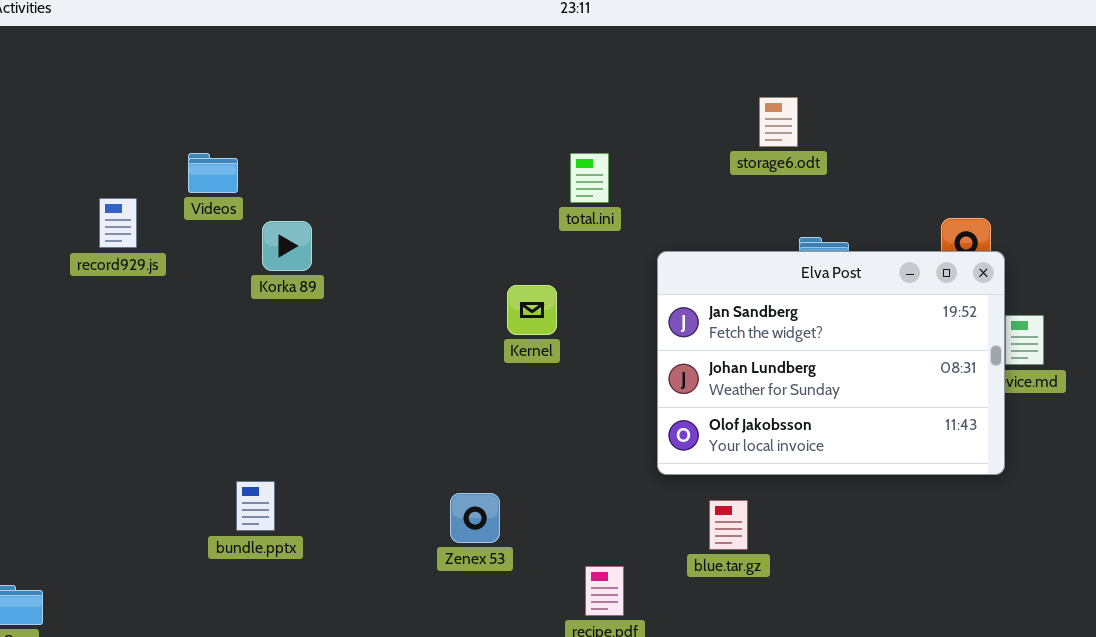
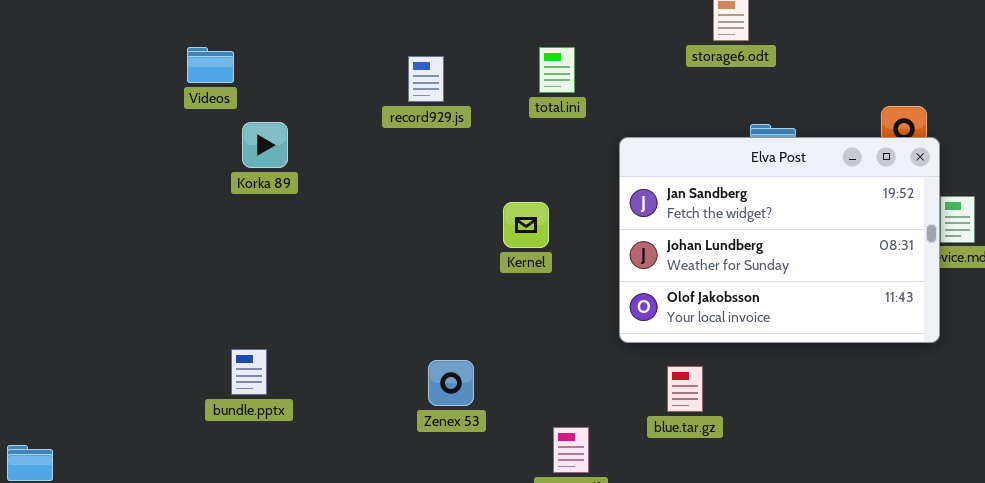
record929.js: [99,198,137,248] -> [408,56,444,102], moved
Korka 89: [262,221,312,271] -> [242,122,288,168], moved
Kernel: [507,285,557,335] -> [503,202,549,248], moved

